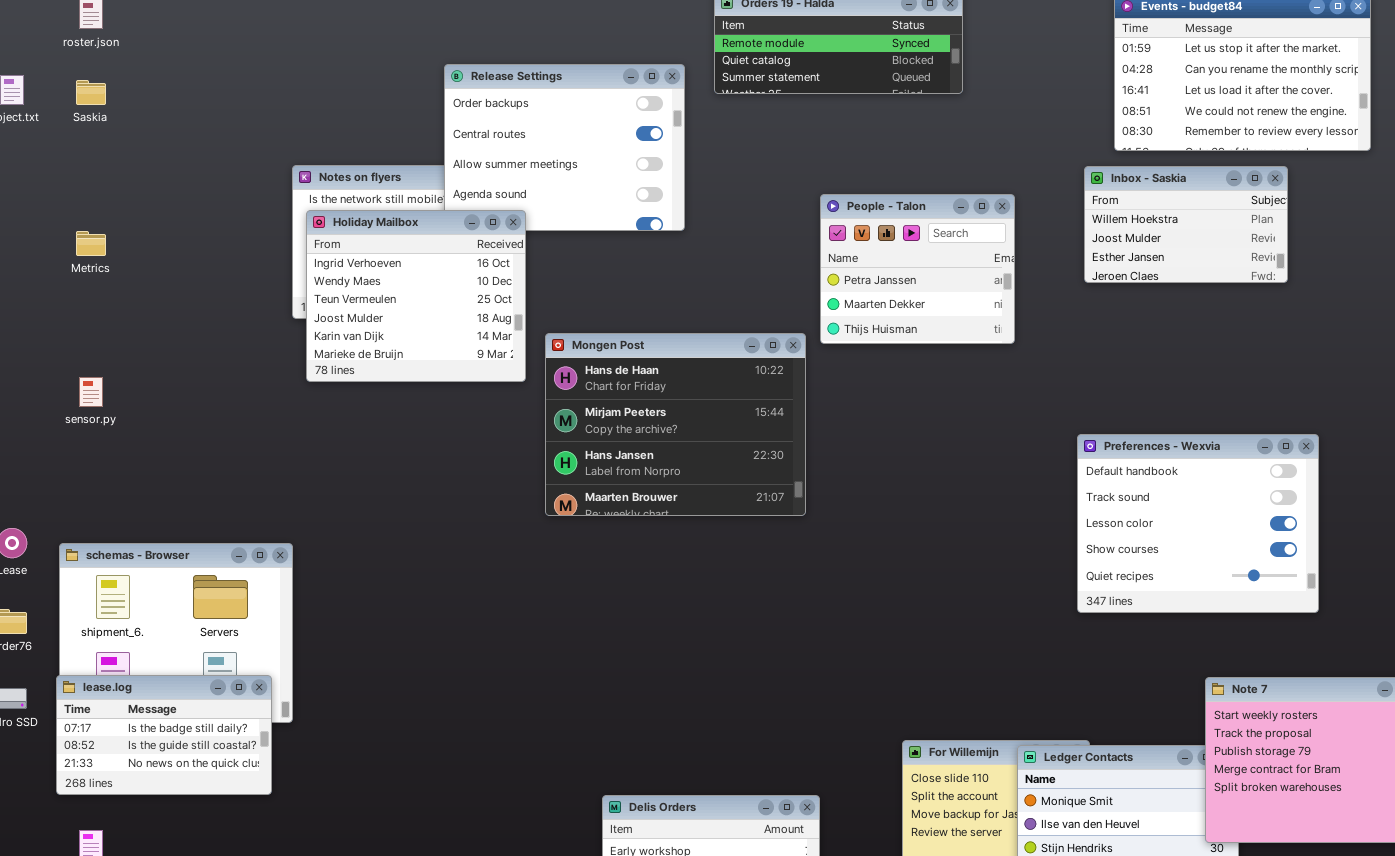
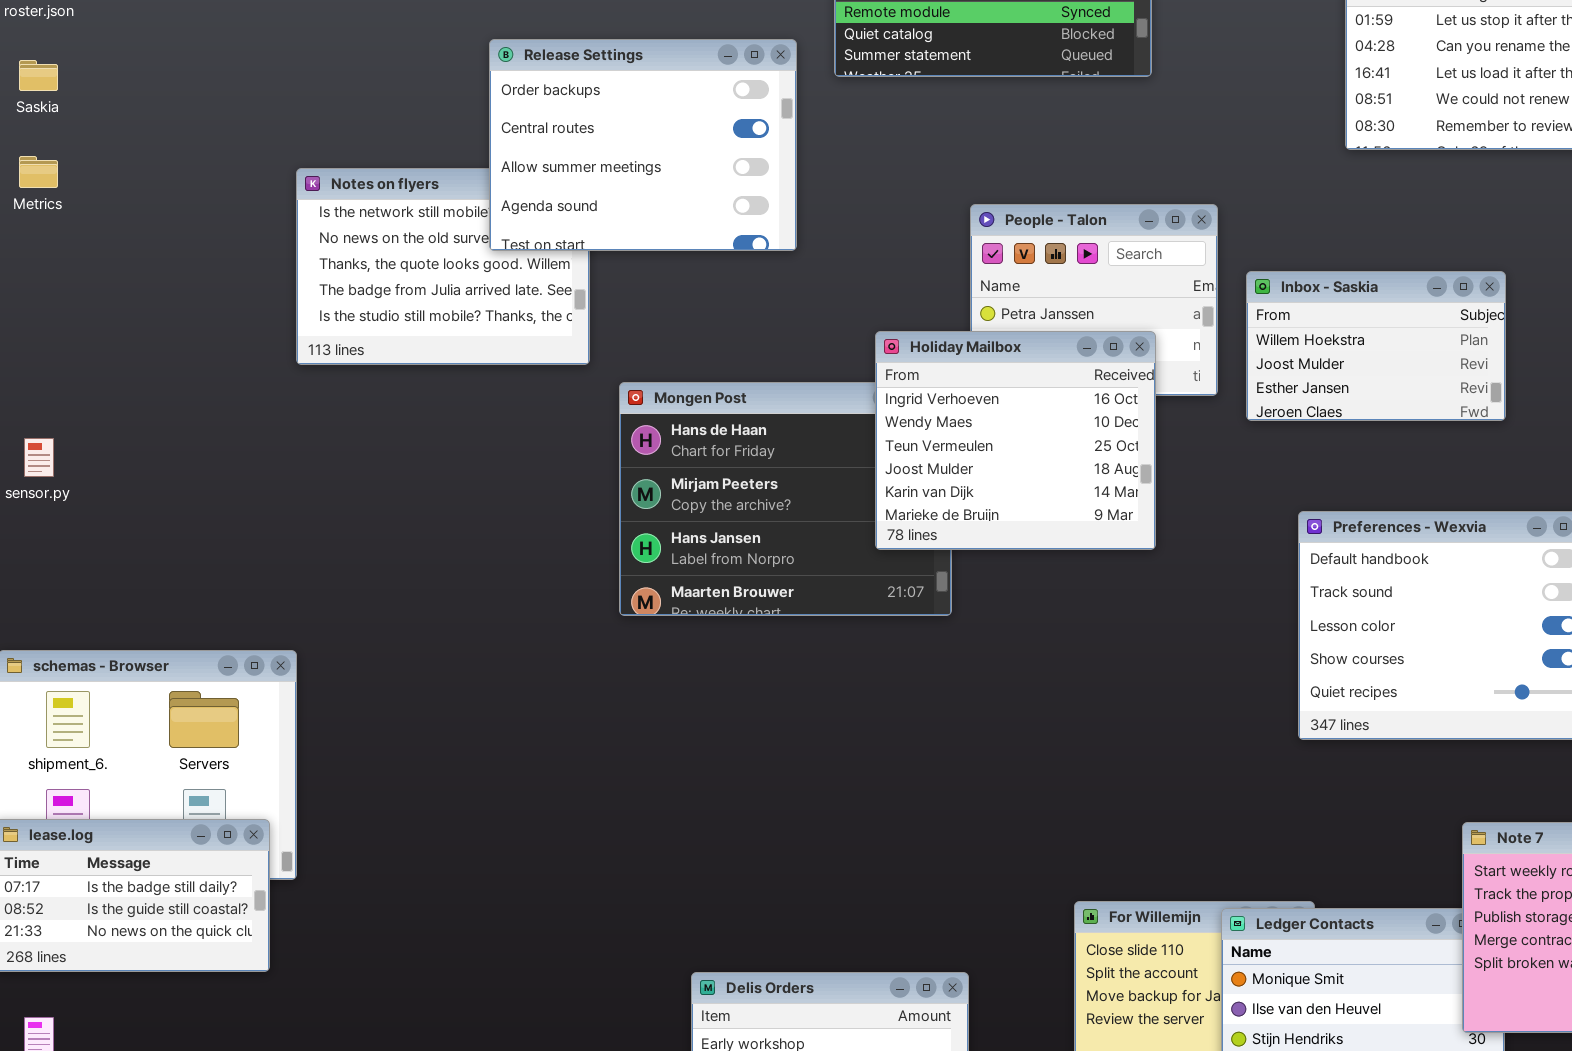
Inbox - Saskia: [1084,166,1288,283] -> [1246,271,1506,421], moved
Holiday Mailbox: [306,210,526,382] -> [875,331,1156,550], moved
Metrics: [76,231,106,256] -> [19,156,58,188], moved

